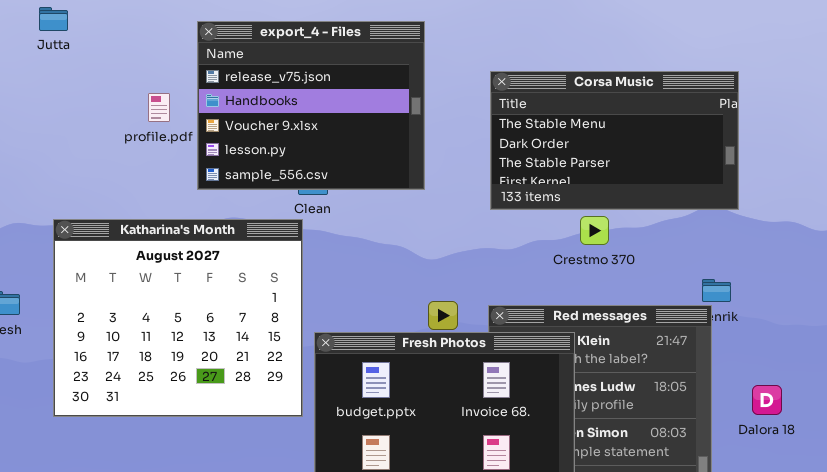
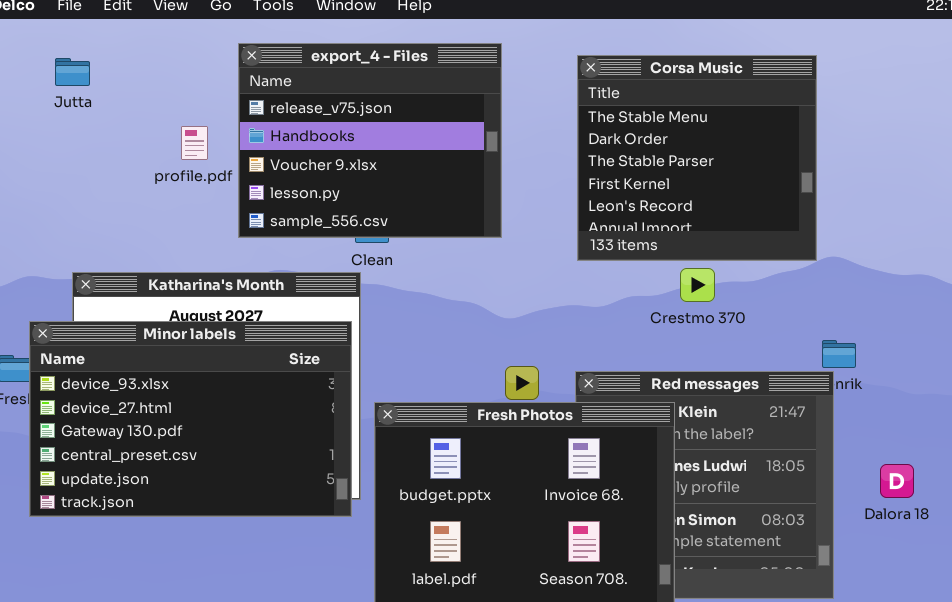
Jutta: [39,7,68,31] -> [55,58,90,86], moved
Corsa Music: [490,71,739,210] -> [577,55,817,261], resized
Minor labels: none -> [29,321,352,517], opened

